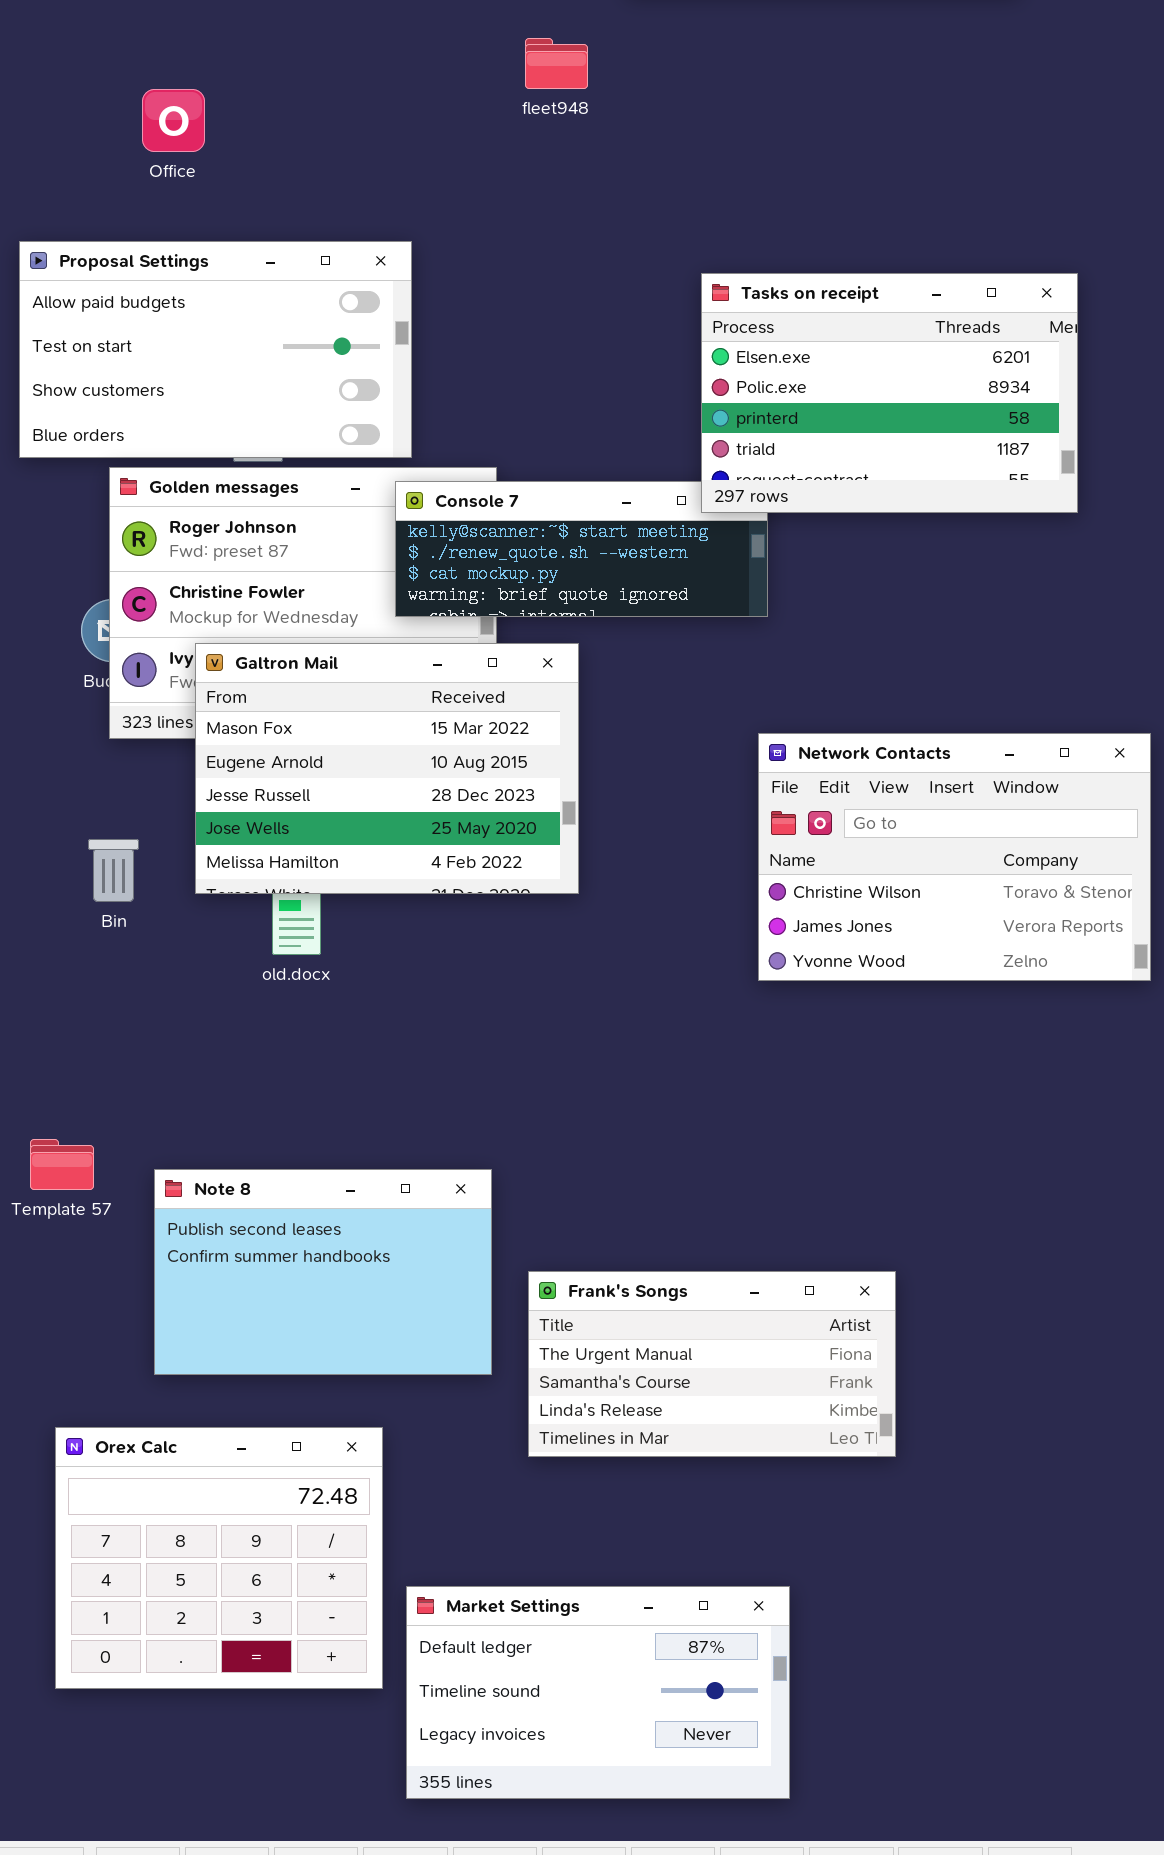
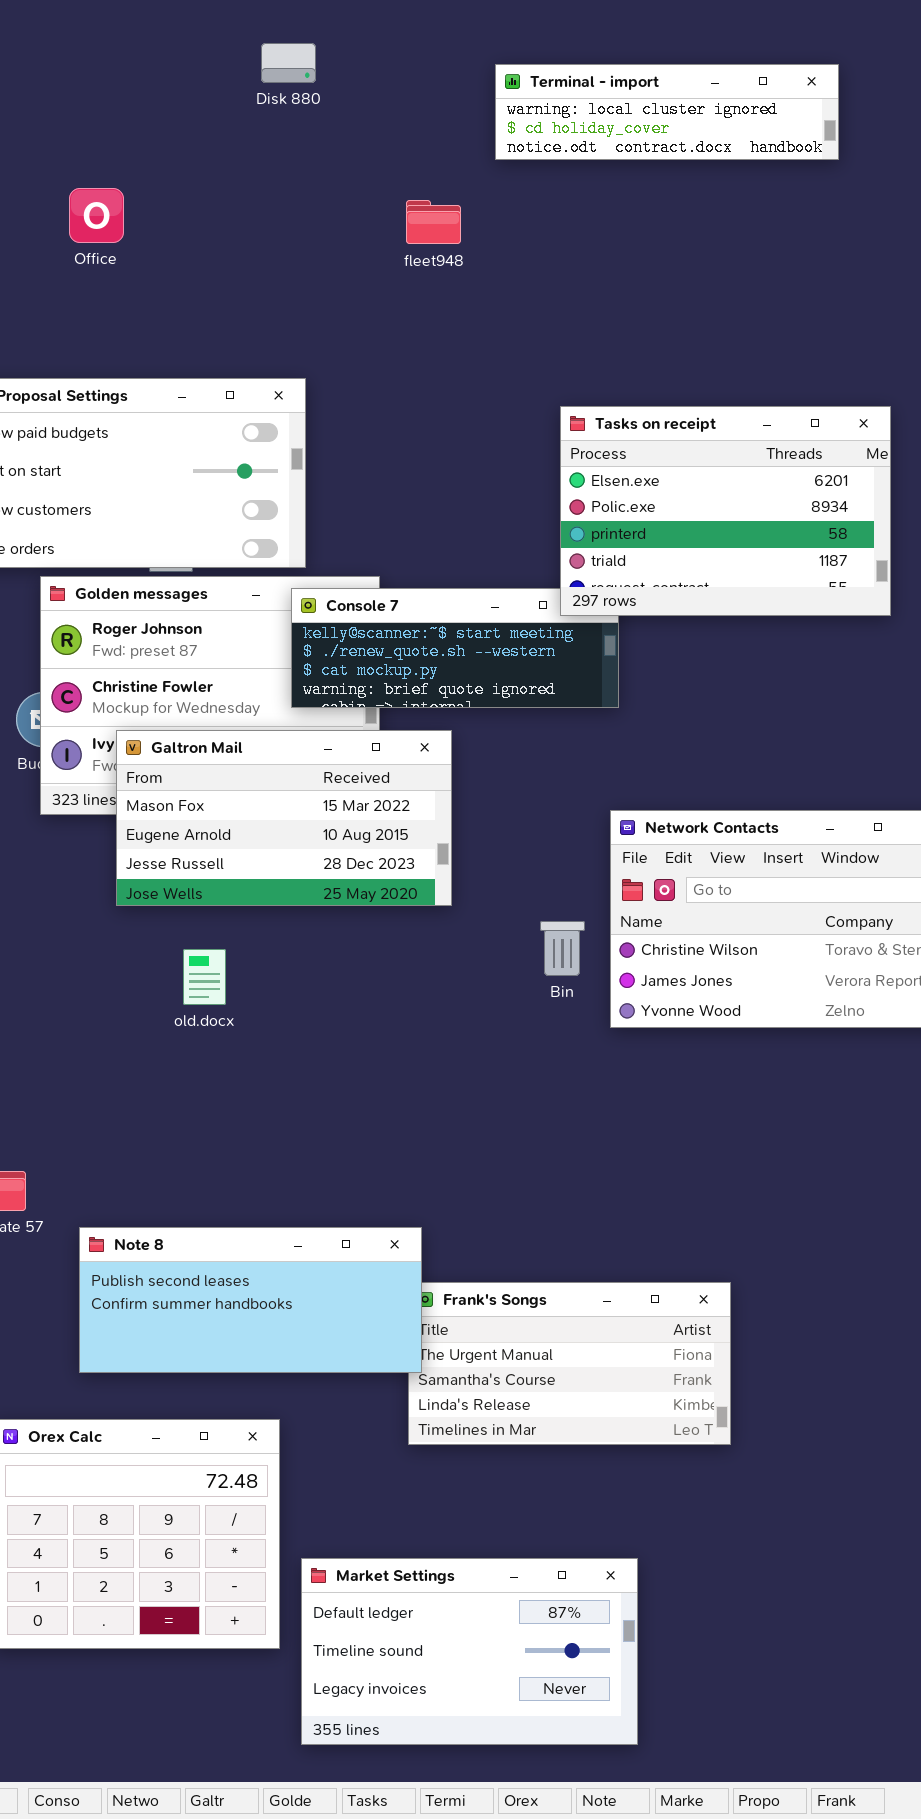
Office: [142,89,205,152] -> [69,188,124,243], moved
Galtron Mail: [195,643,579,894] -> [116,730,452,906], resized
Bin: [88,839,139,902] -> [540,921,585,976], moved
Note 8: [154,1169,492,1375] -> [79,1227,422,1373], resized

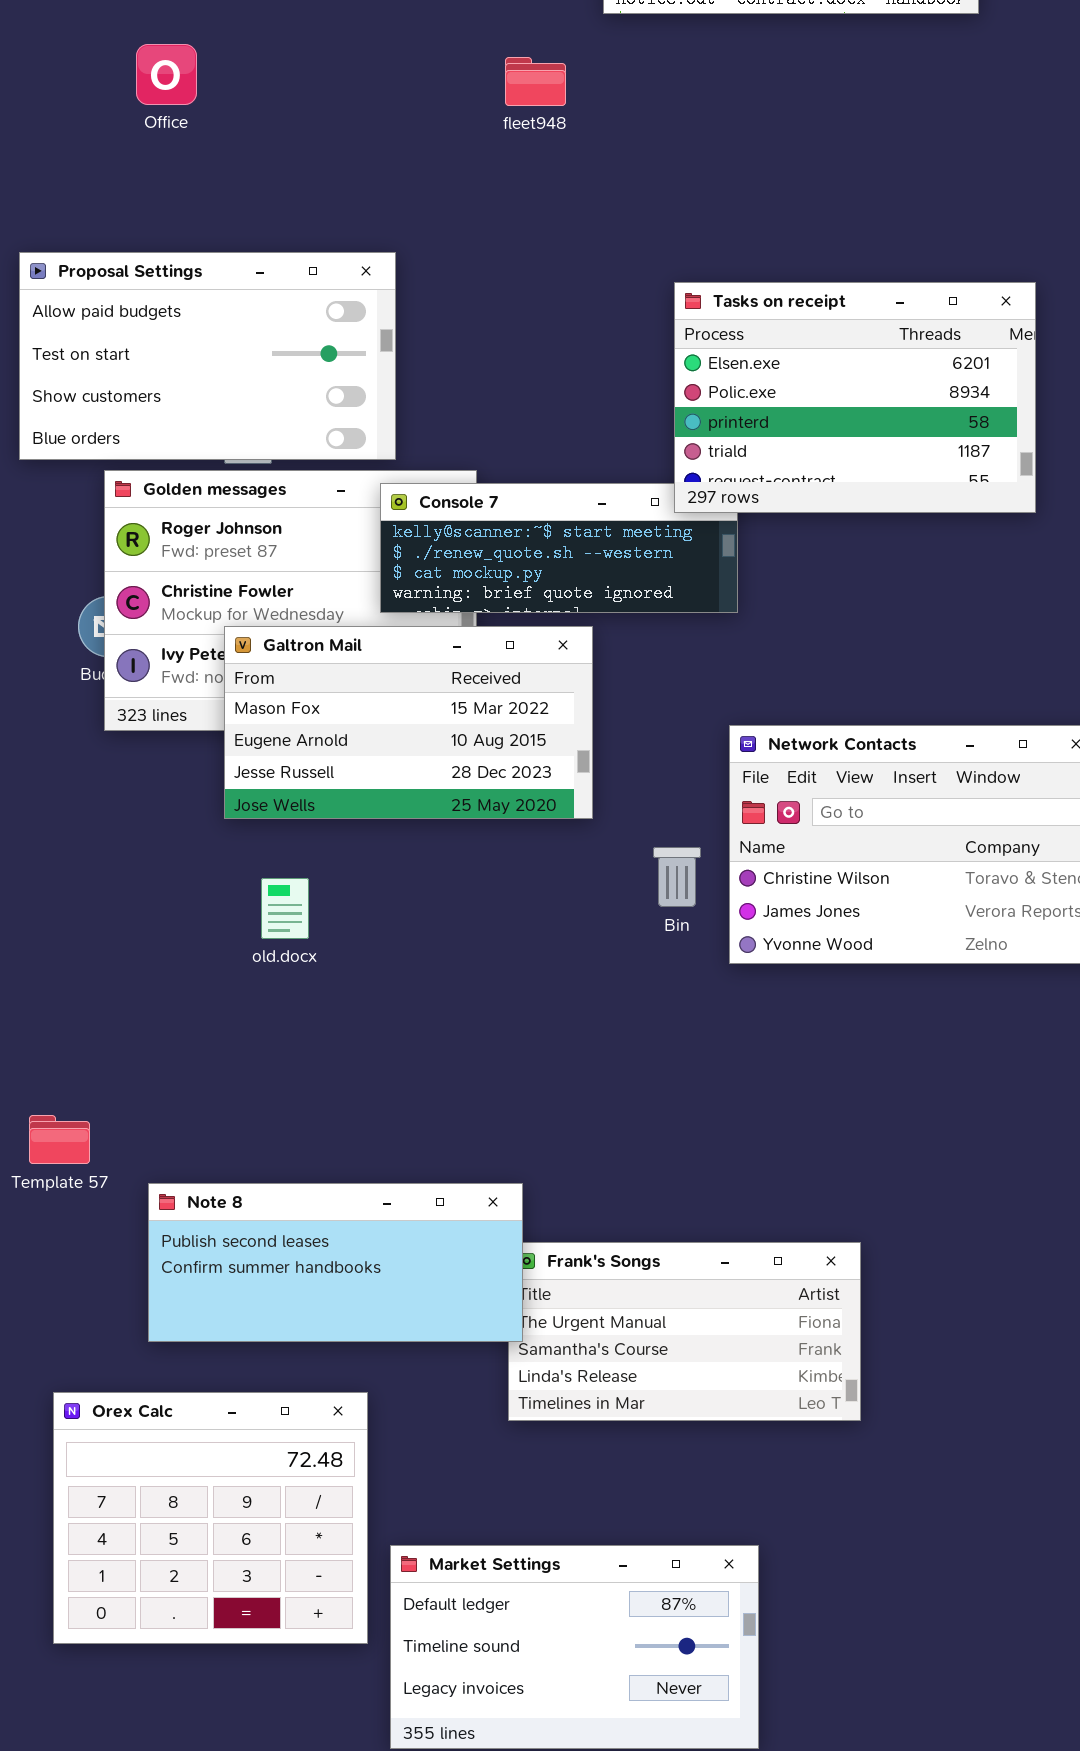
Galtron Mail: [116,730,452,906] -> [224,626,593,819], moved

